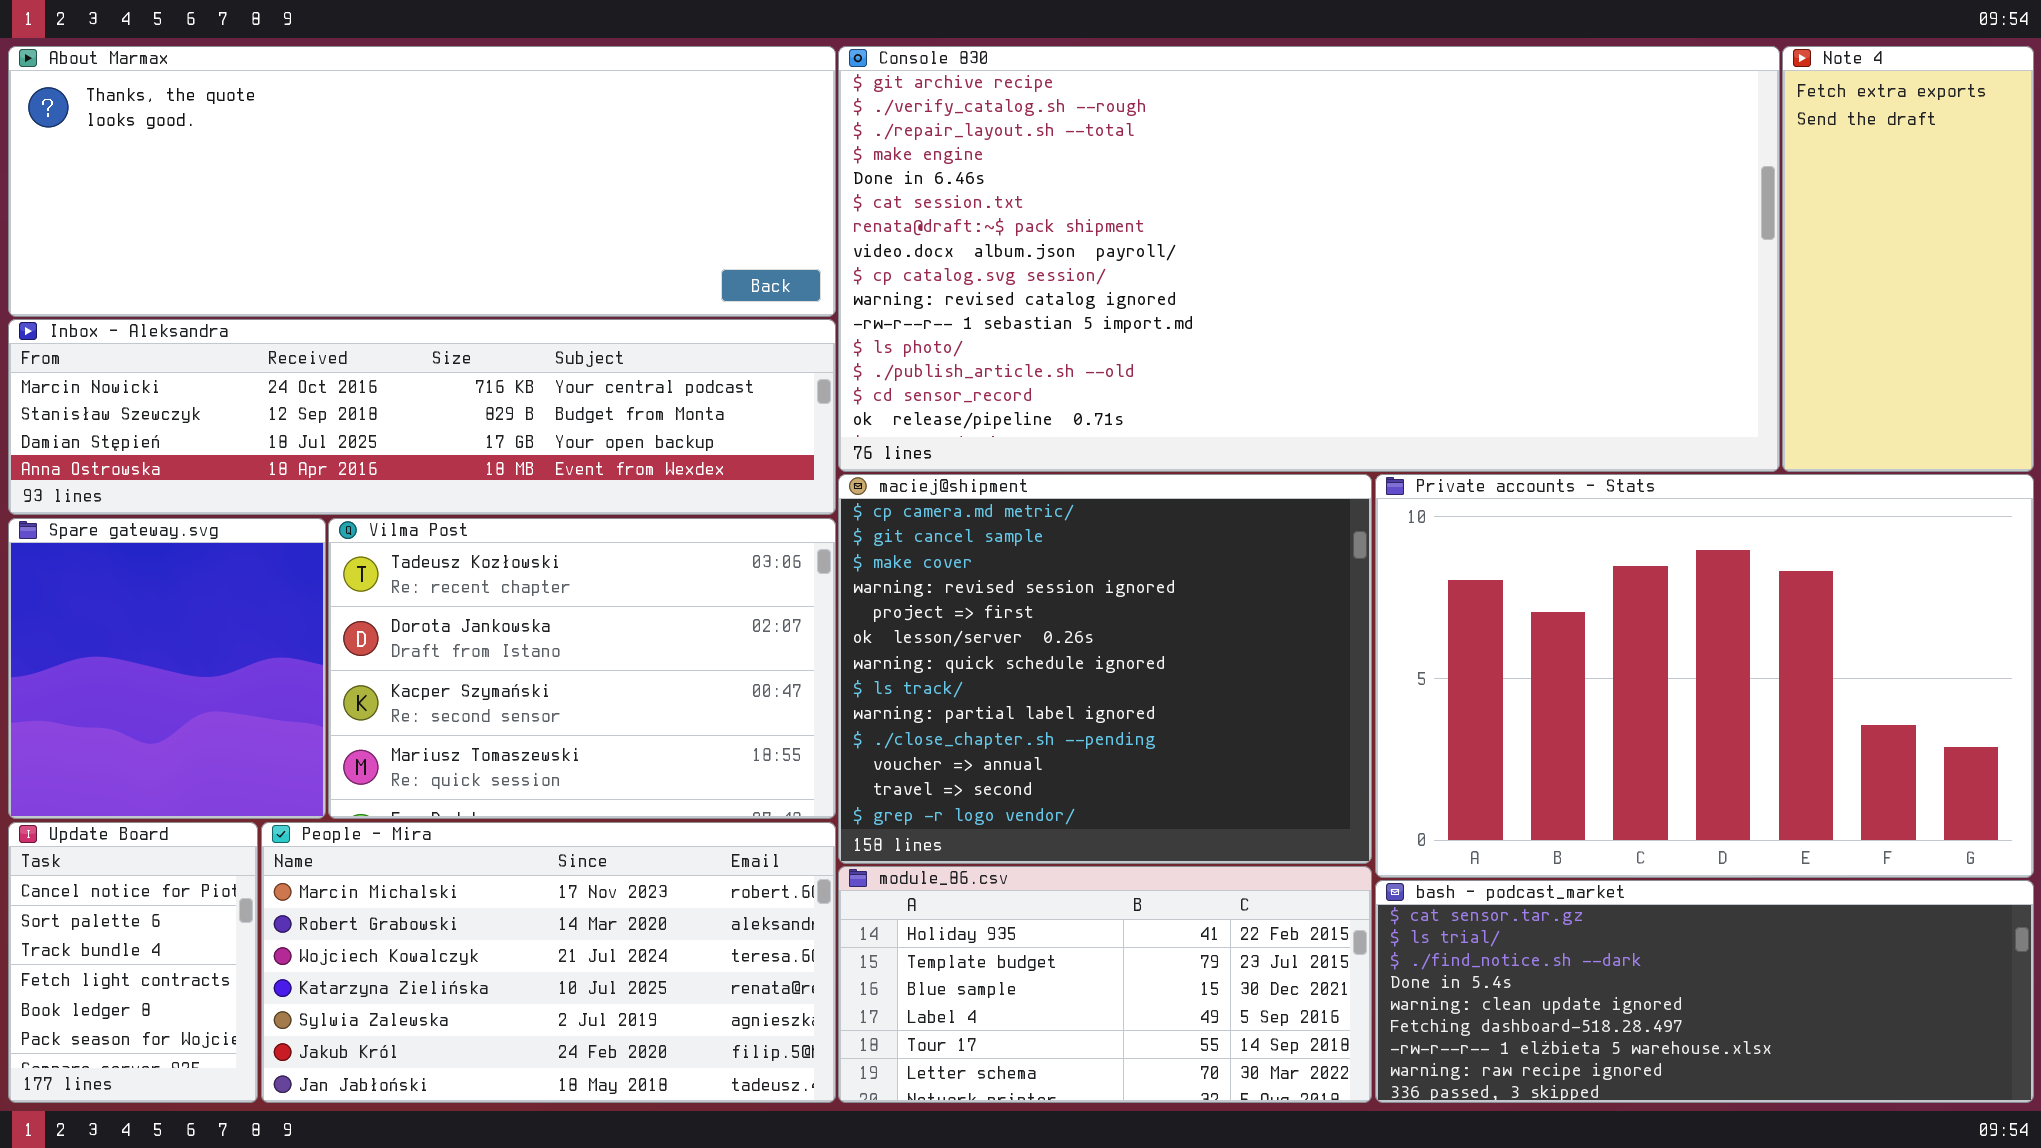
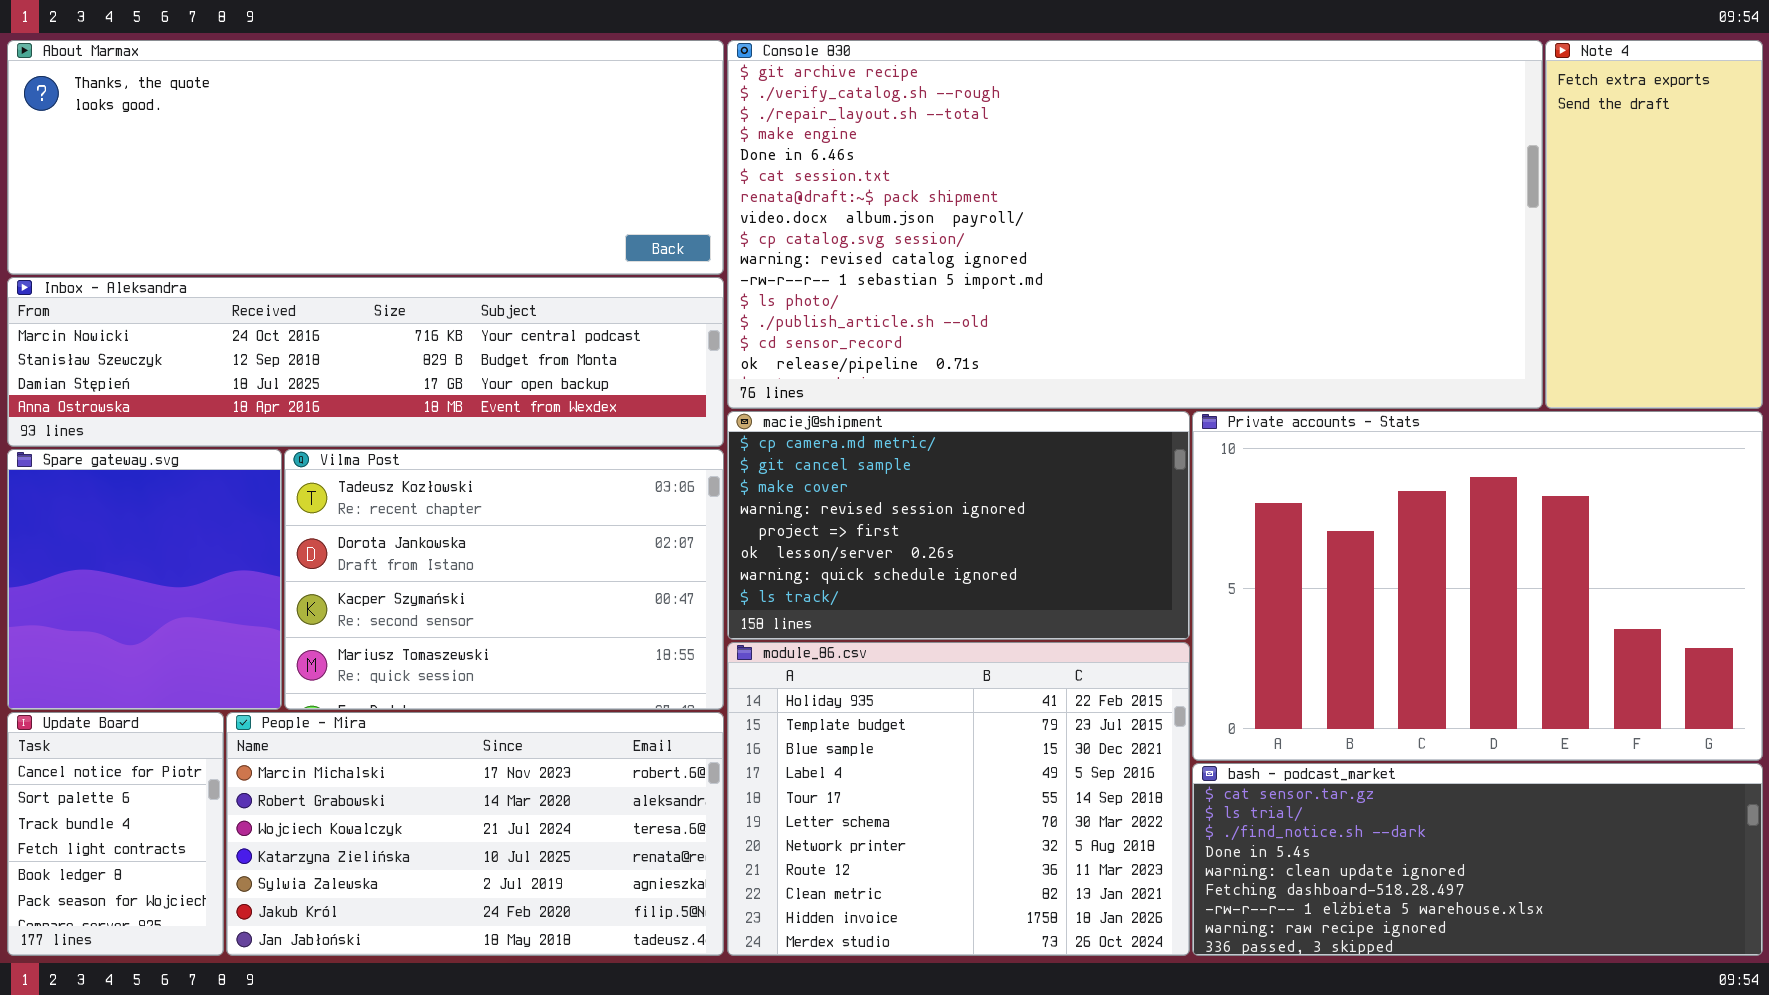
maciej@shipment: [838,474,1372,864] -> [727,411,1190,640], resized
module_86.csv: [838,866,1372,1103] -> [727,642,1190,956], resized

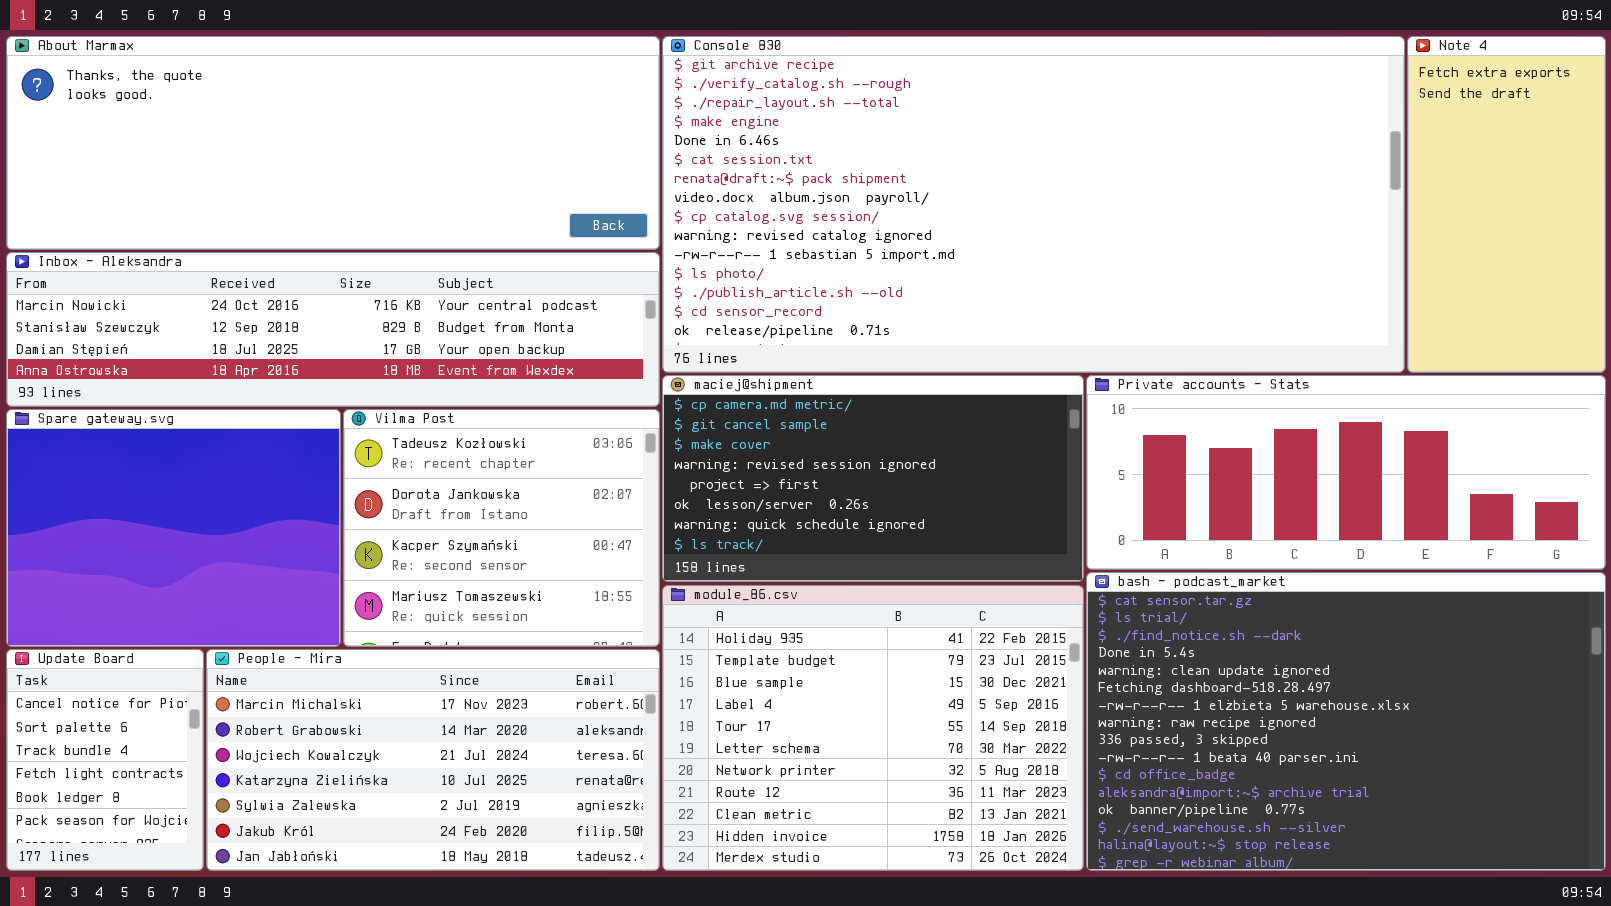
Private accounts - Stats: [1192,411,1763,761] -> [1086,375,1606,570], resized
Spare gateway.svg: [7,449,282,710] -> [6,409,341,647], resized
Vilma Post: [284,449,724,710] -> [343,409,660,647], resized
bash - podcast_market: [1192,763,1763,956] -> [1086,572,1606,871], resized

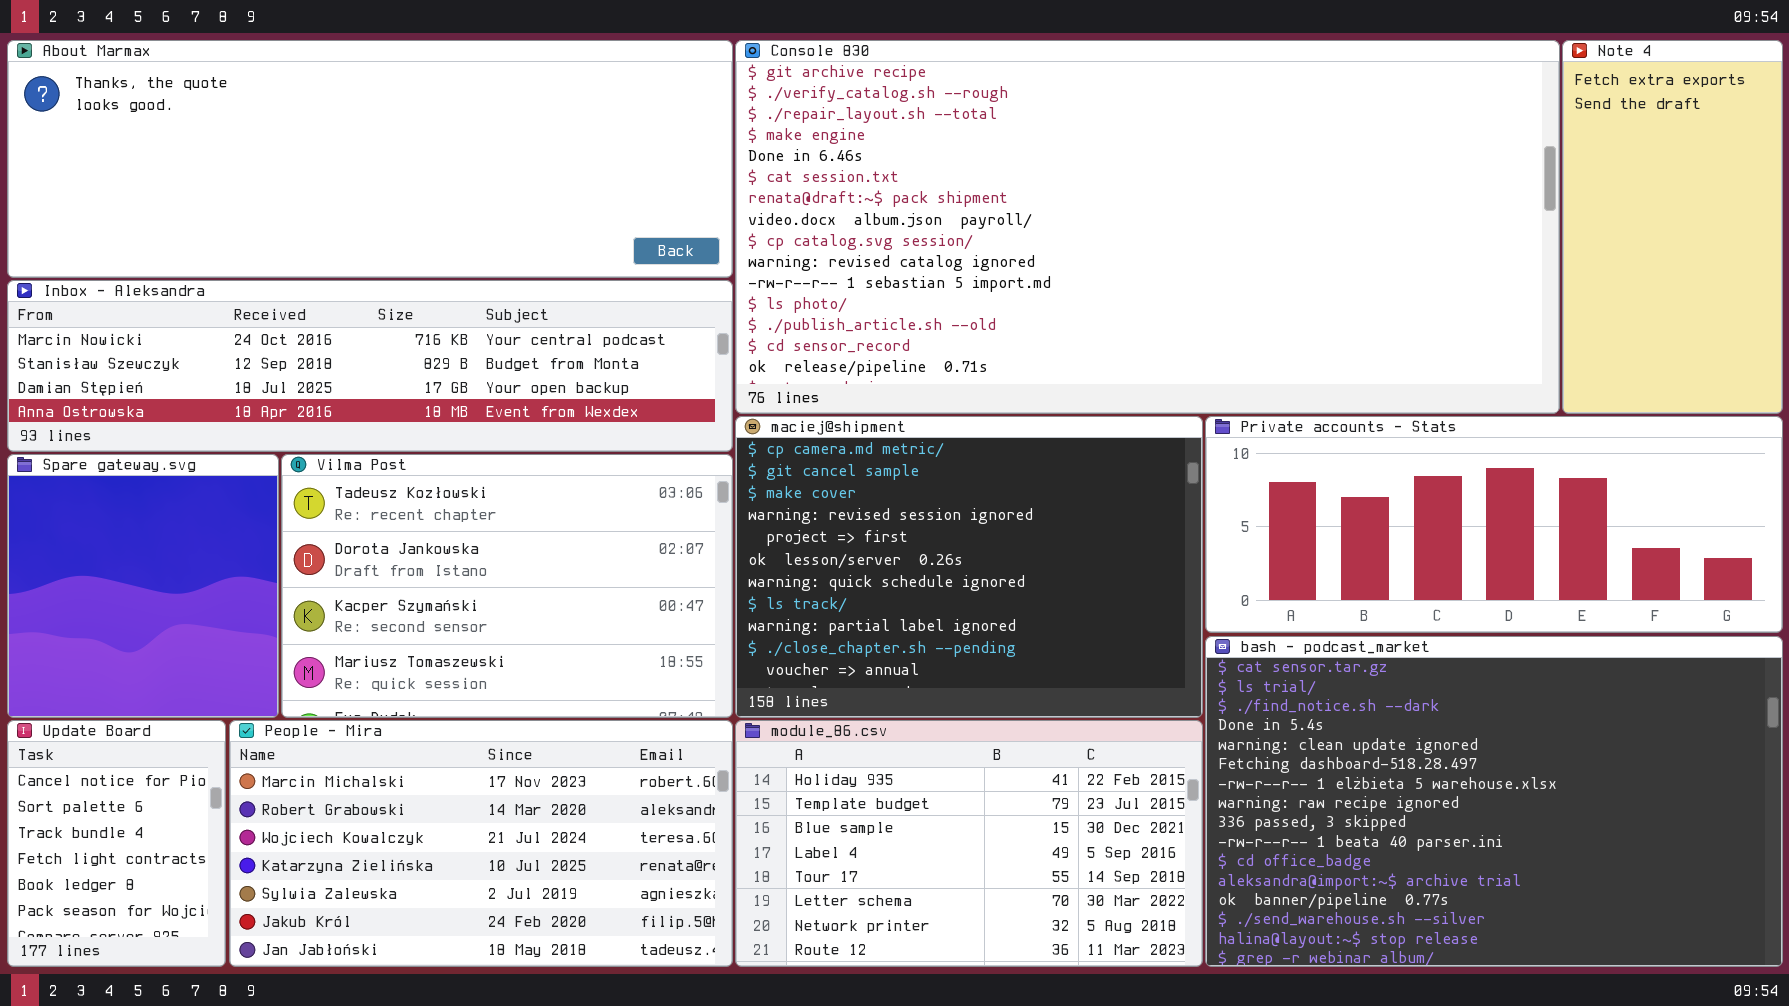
maciej@shipment: [662,375,1084,582] -> [735,416,1203,718], resized
Spare gateway.svg: [6,409,341,647] -> [7,454,279,718], resized
Vilma Post: [343,409,660,647] -> [281,454,733,718], resized
module_86.csv: [662,585,1084,871] -> [735,720,1203,967], resized

